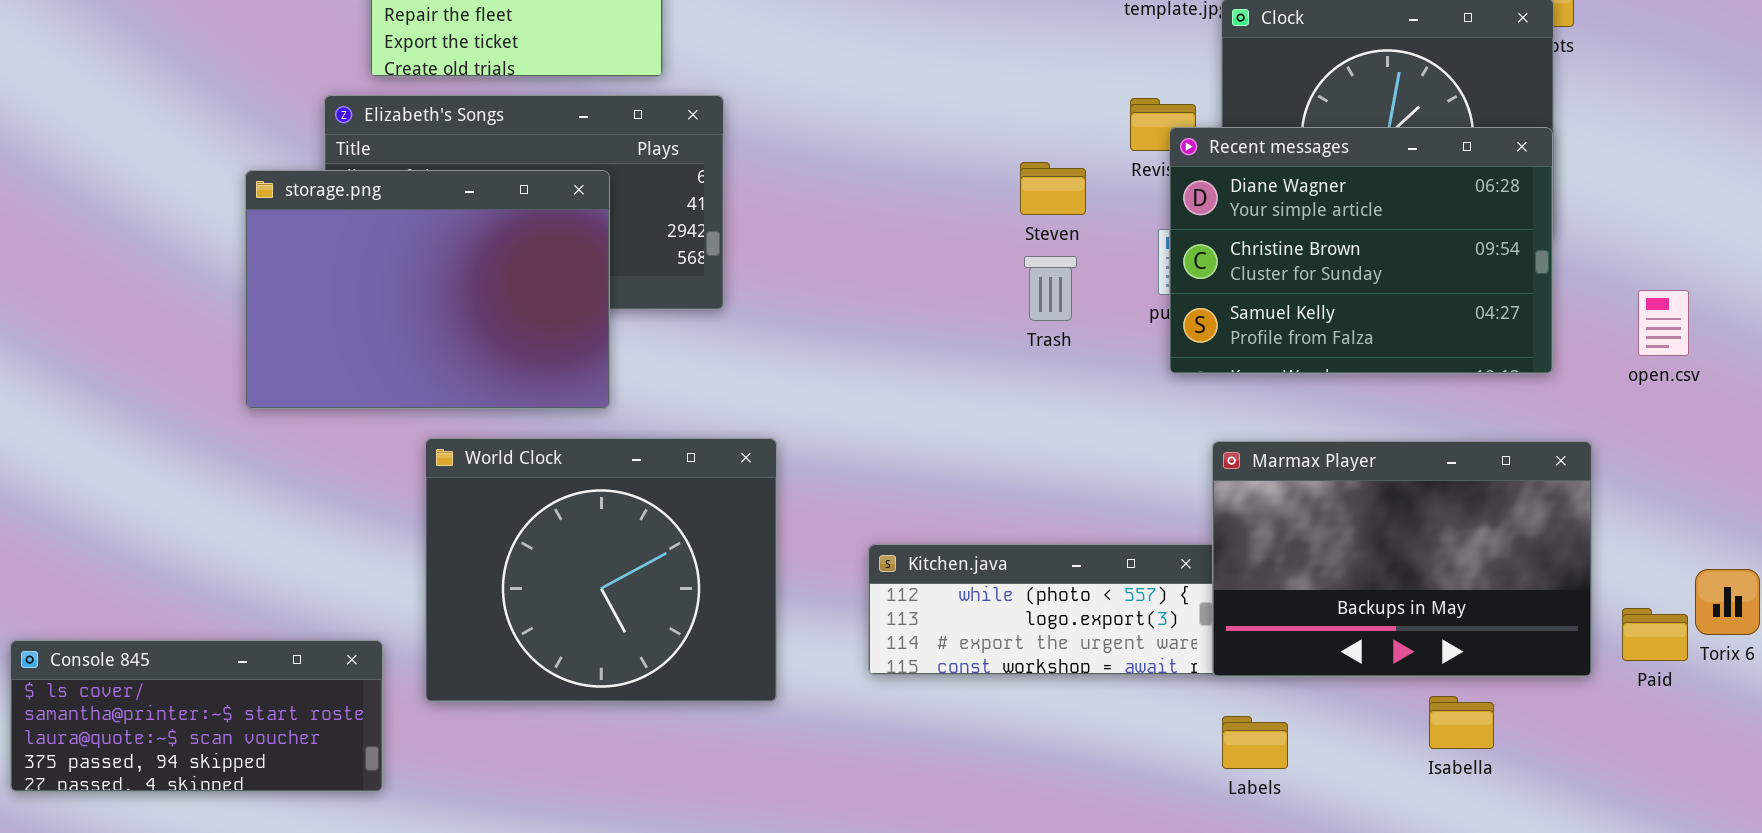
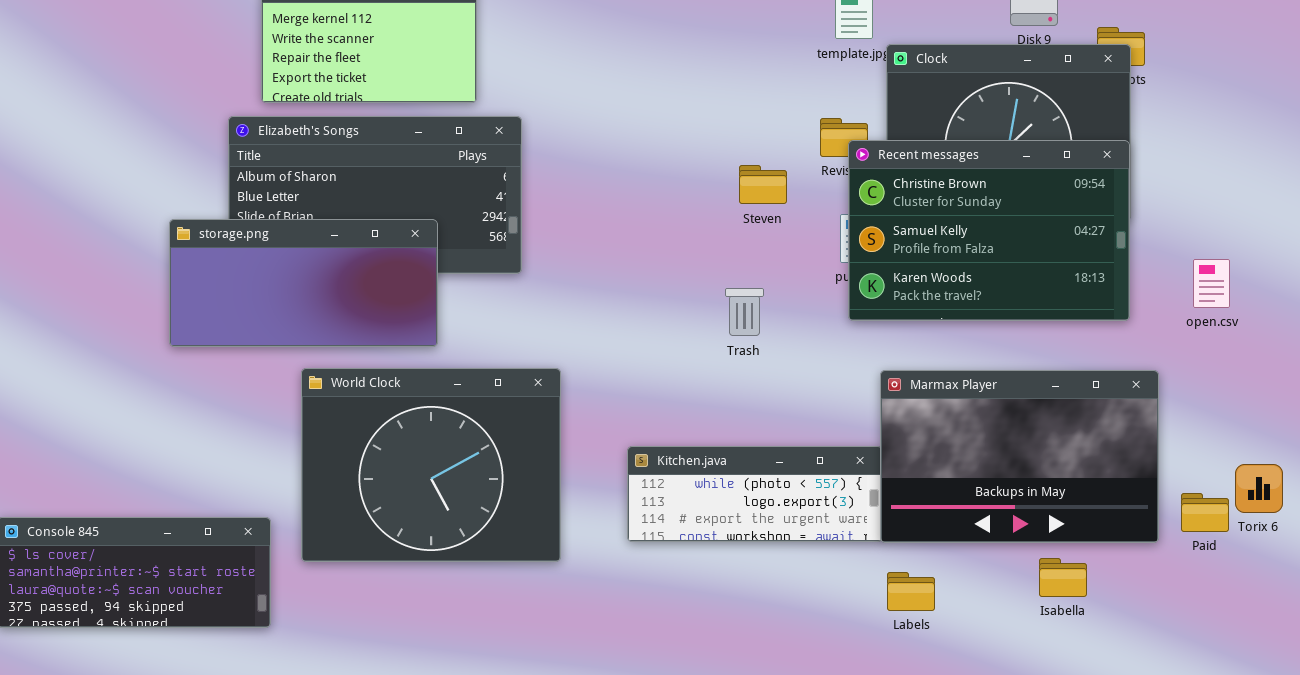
Recent messages: [1169,127,1553,374] -> [848,140,1130,321], scrolled down 1 row
storage.png: [245,170,610,409] -> [169,219,438,347], resized
Trash: [1024,256,1077,321] -> [725,288,764,336], moved

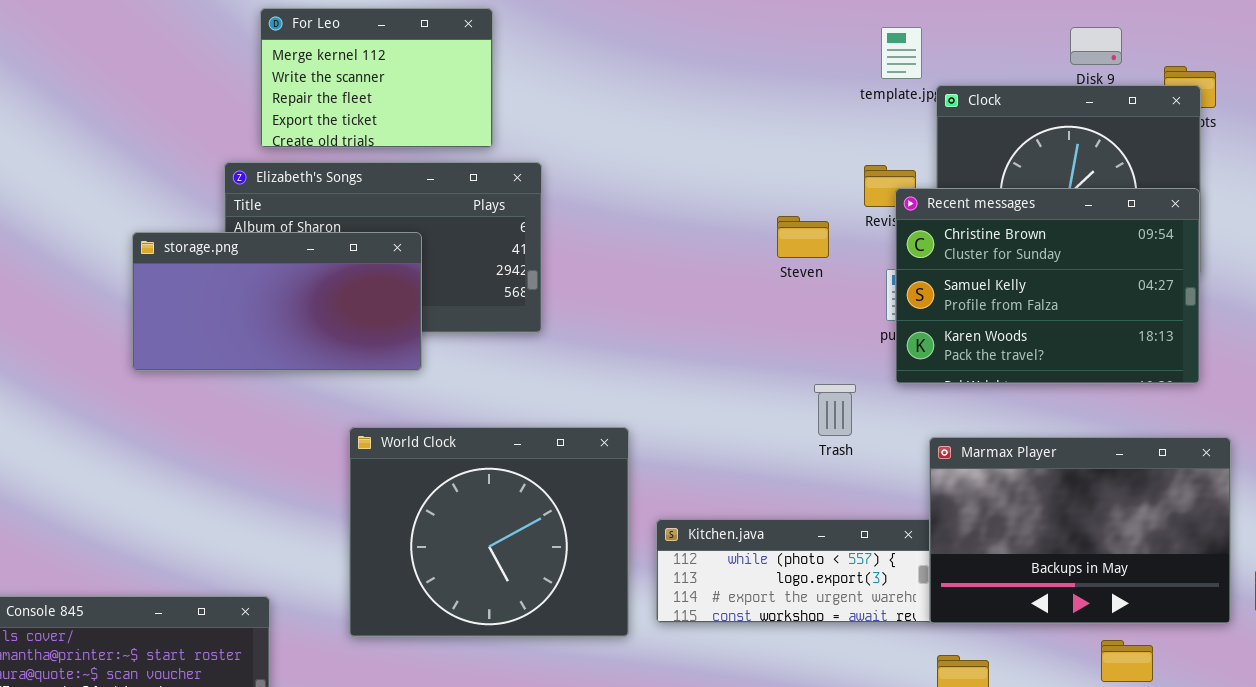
storage.png: [169,219,438,347] -> [132,232,422,371], moved
Trash: [725,288,764,336] -> [814,384,856,436], moved
World Clock: [301,368,561,562] -> [349,427,629,637], moved

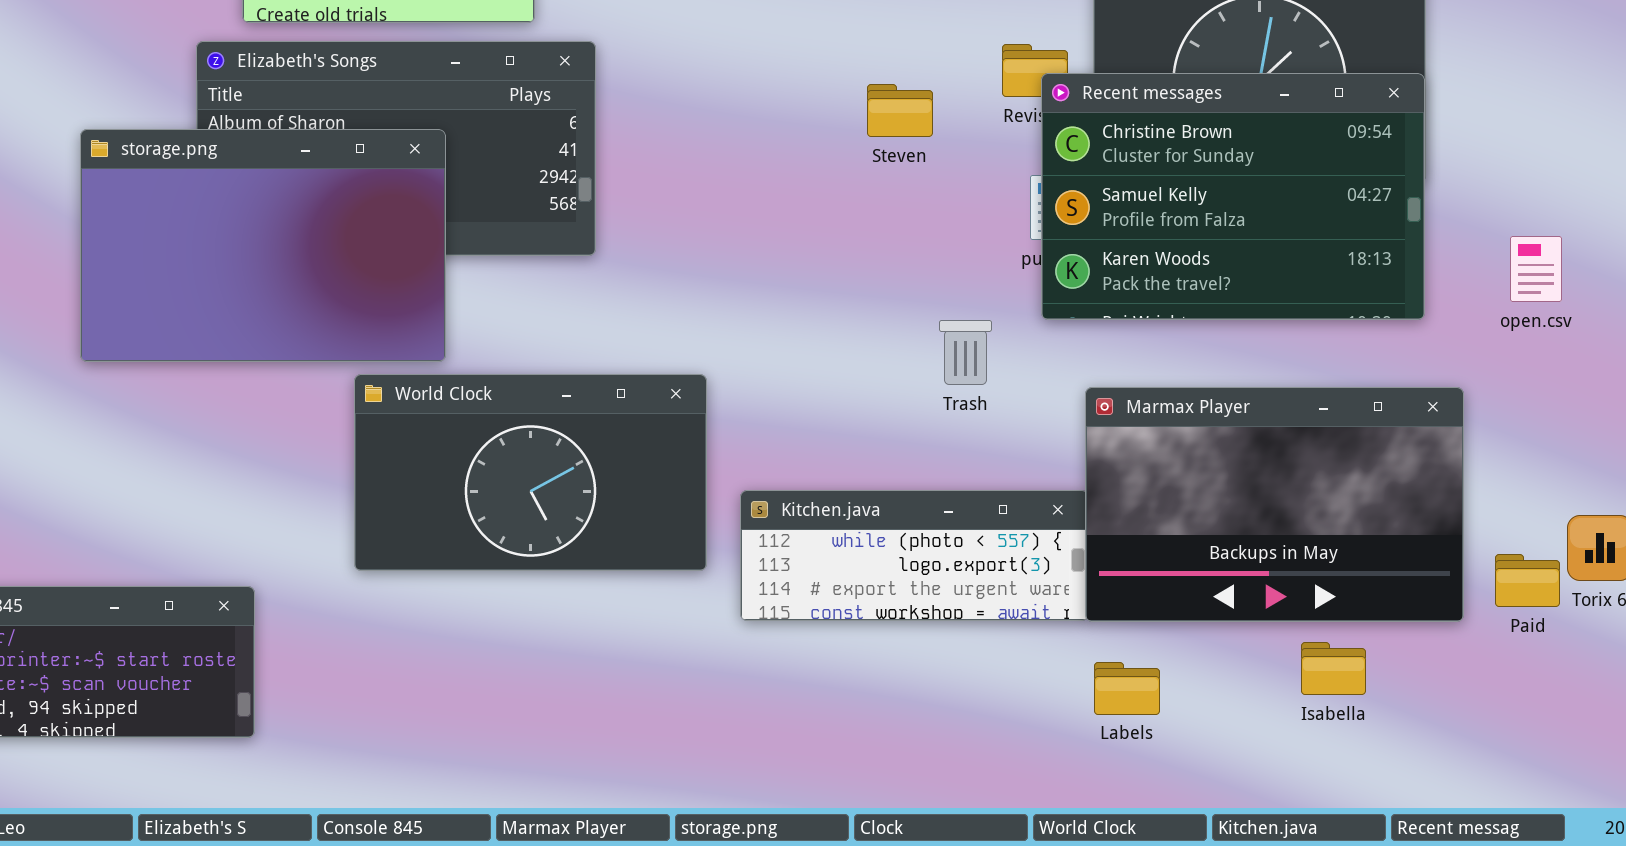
Steven: [777,216,829,258] -> [867,84,933,137], moved
storage.png: [132,232,422,371] -> [80,129,446,362], resized
World Clock: [349,427,629,637] -> [354,374,707,571], resized

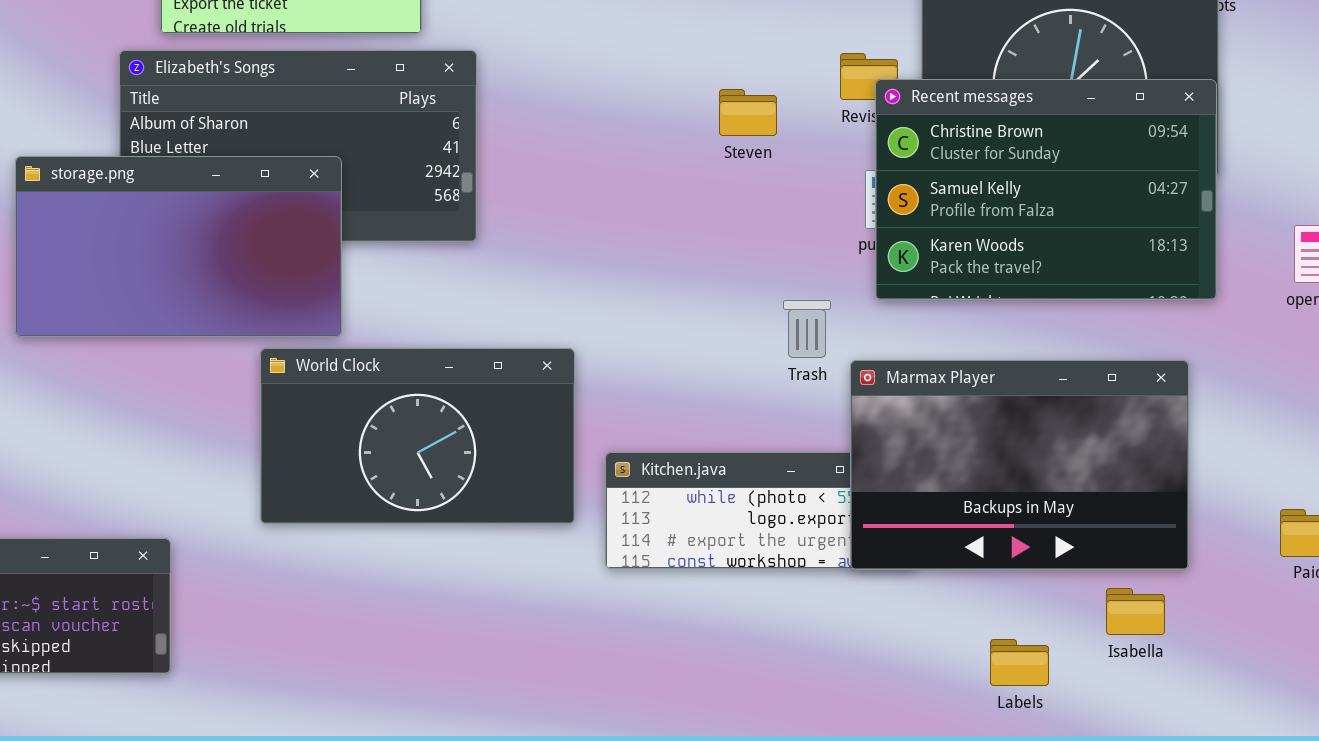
storage.png: [80,129,446,362] -> [15,156,342,337], resized
Marmax Player: [1085,387,1464,622] -> [850,360,1189,570], moved
Labels: [1094,662,1160,715] -> [990,639,1049,686], moved

